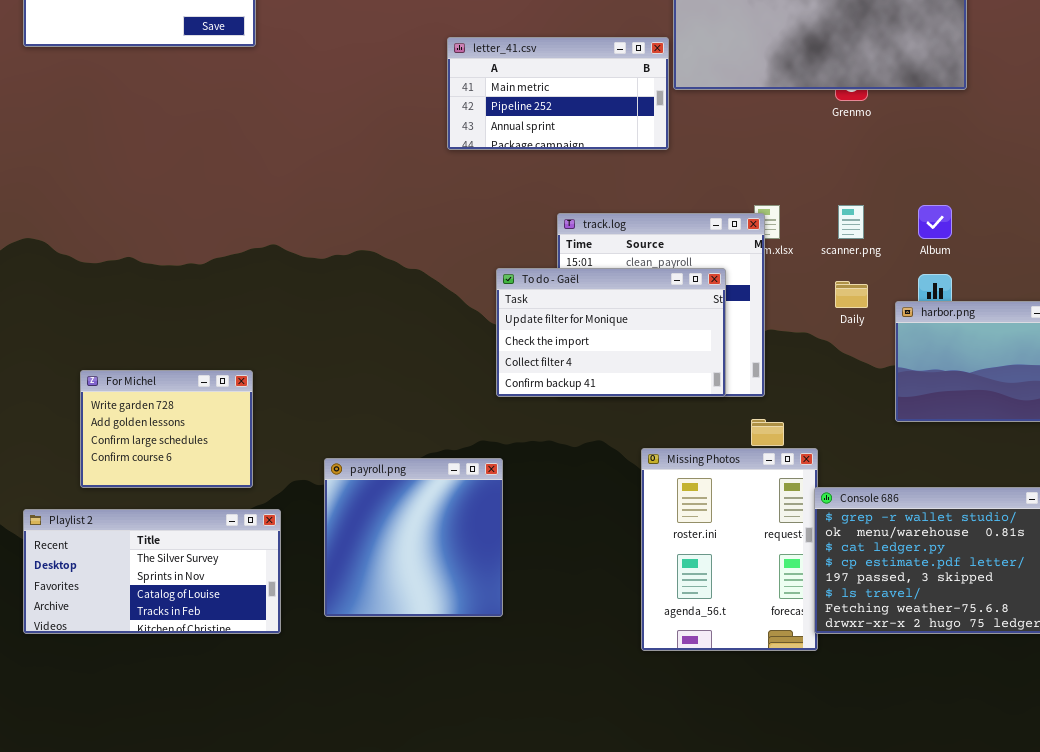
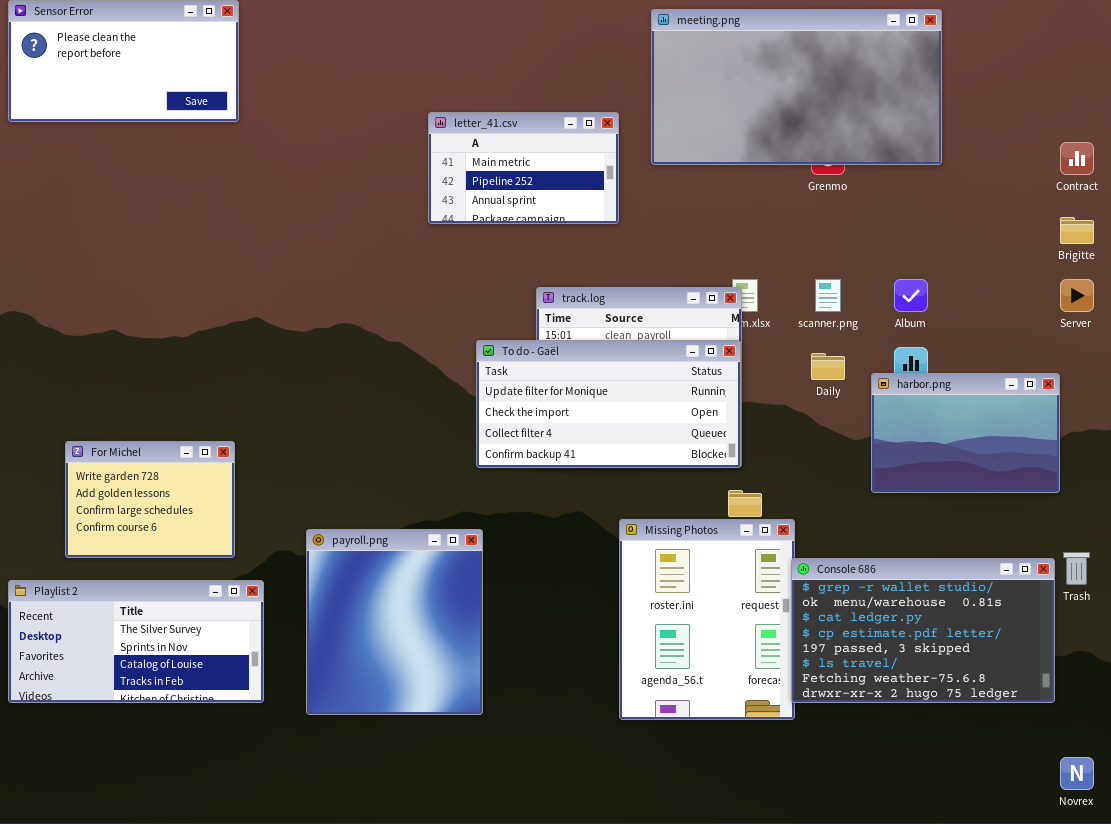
letter_41.csv: [447,37,669,150] -> [428,112,619,224], resized
To do - Gaël: [496,268,726,397] -> [476,340,741,468], resized
payroll.png: [324,458,503,617] -> [306,529,483,715], resized

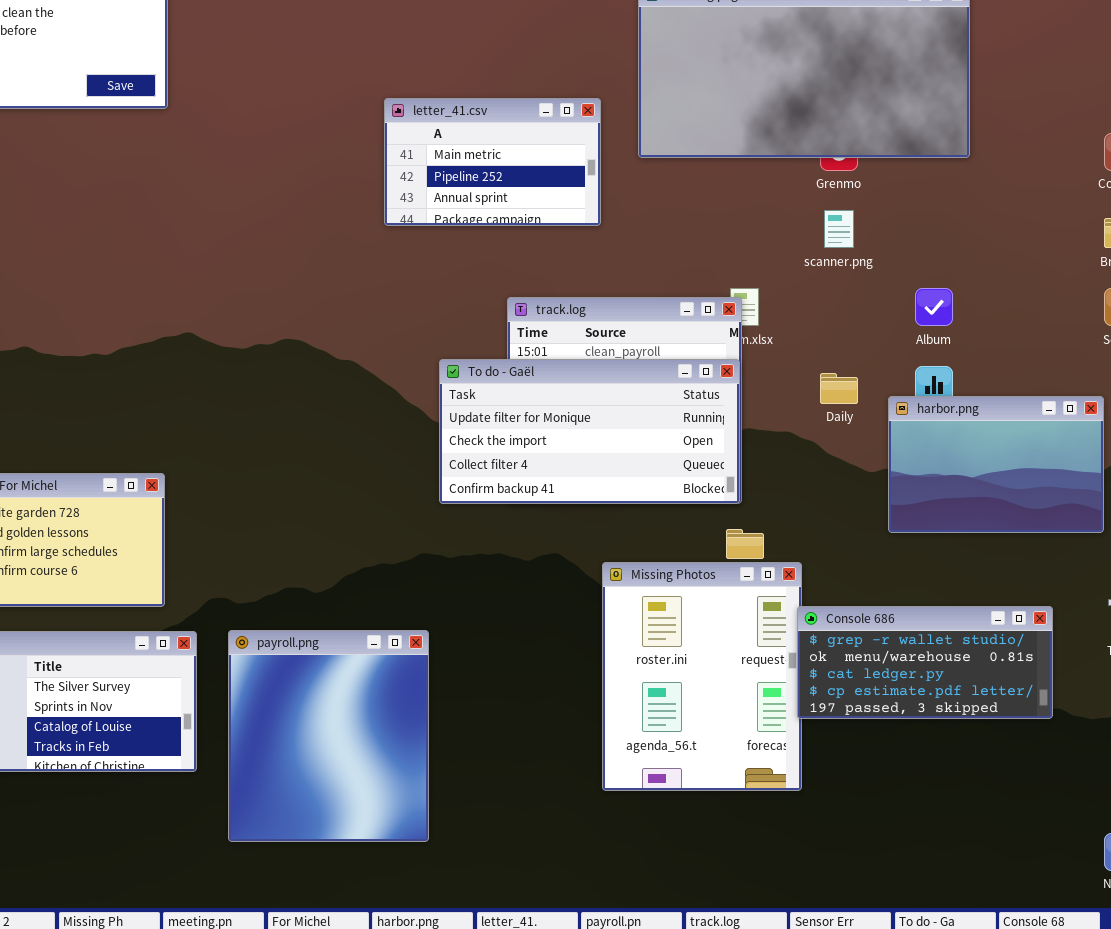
scanner.png: [815,279,841,312] -> [824,210,854,248], moved
payroll.png: [306,529,483,715] -> [228,630,429,842], moved
Console 686: [791,558,1055,703] -> [797,606,1053,719], resized

